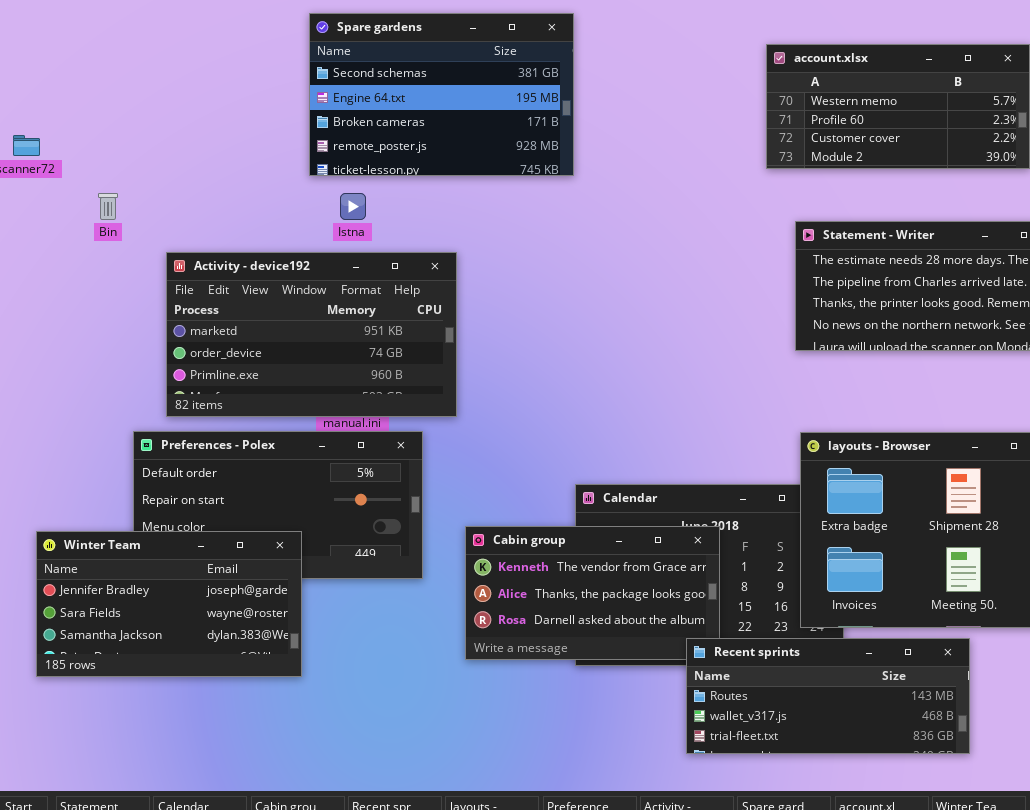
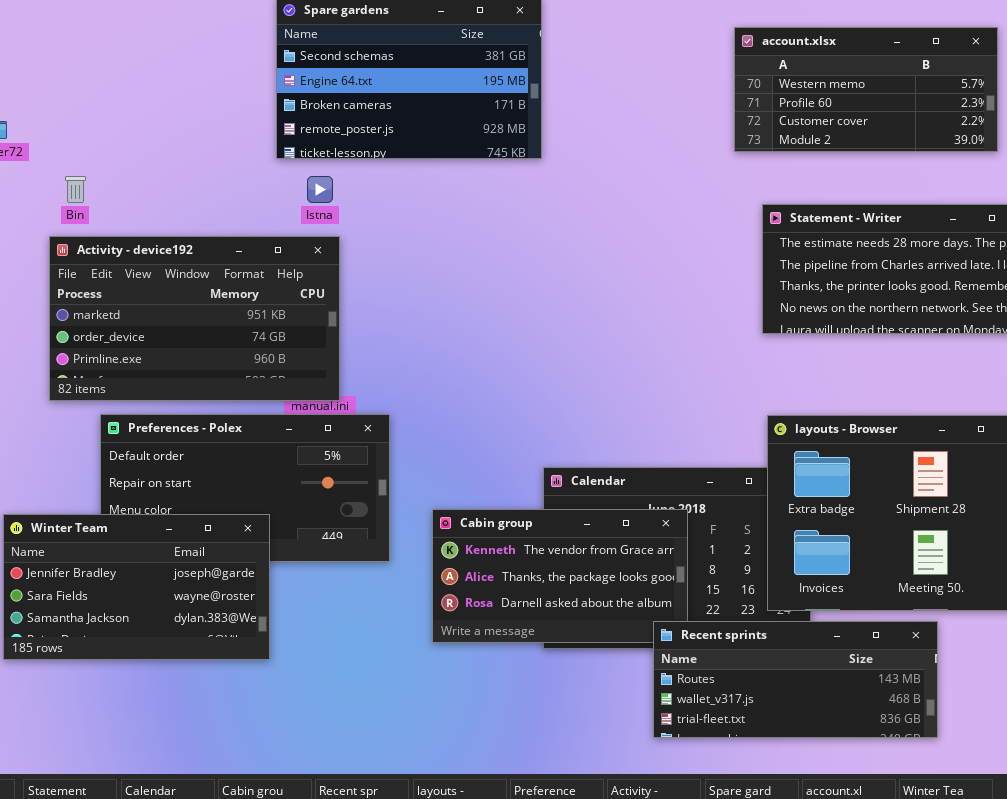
Activity - device192: [166,252,457,417] -> [49,236,340,401], moved

